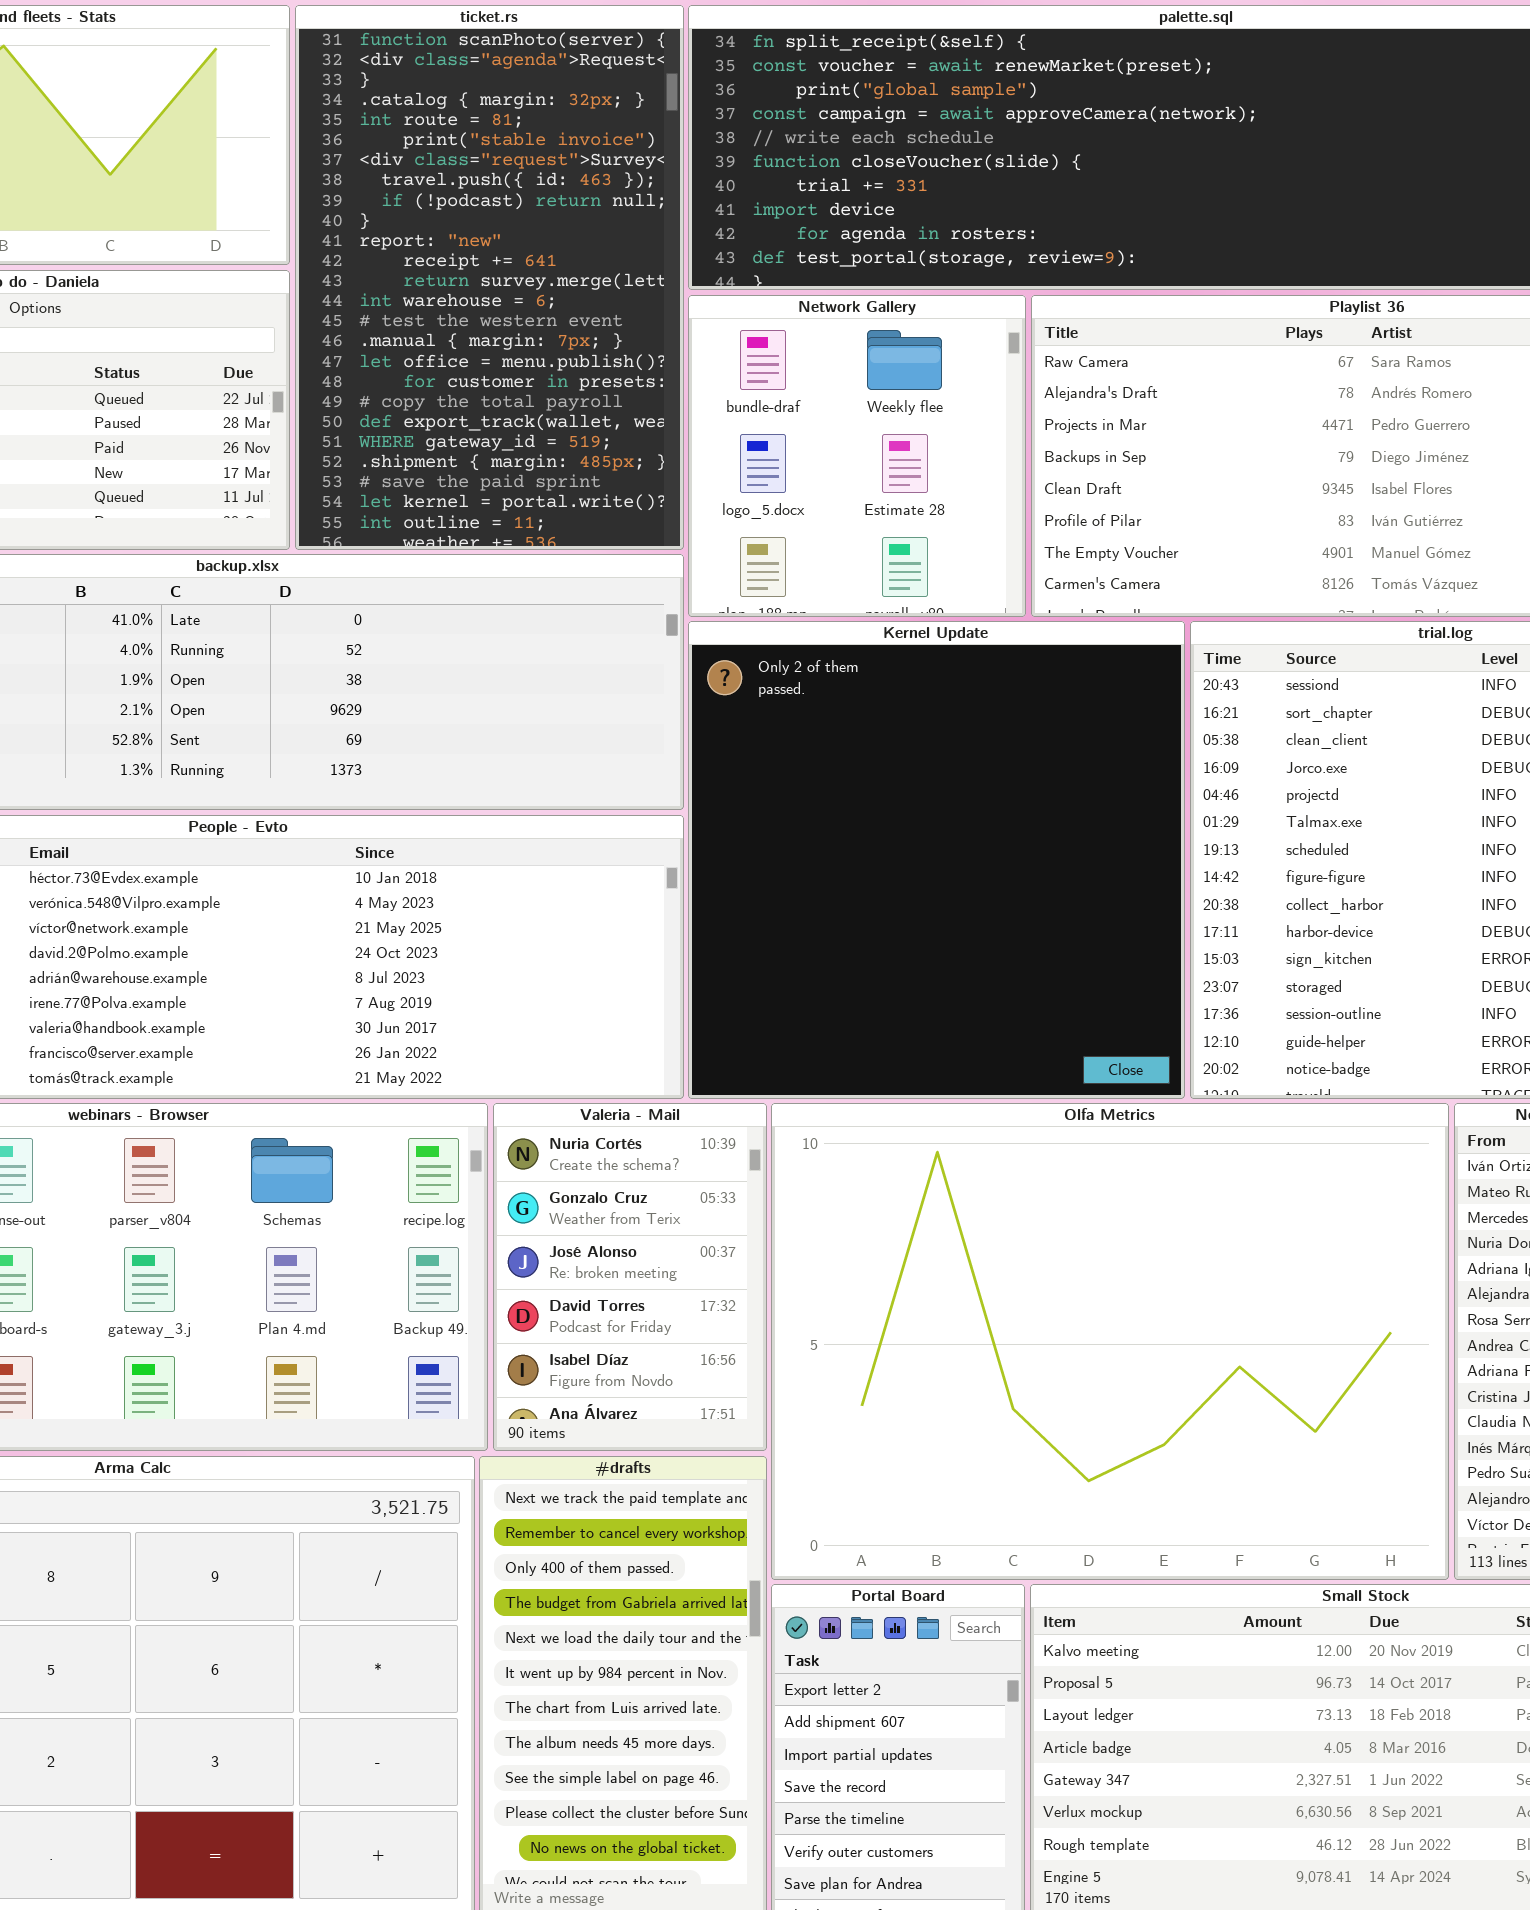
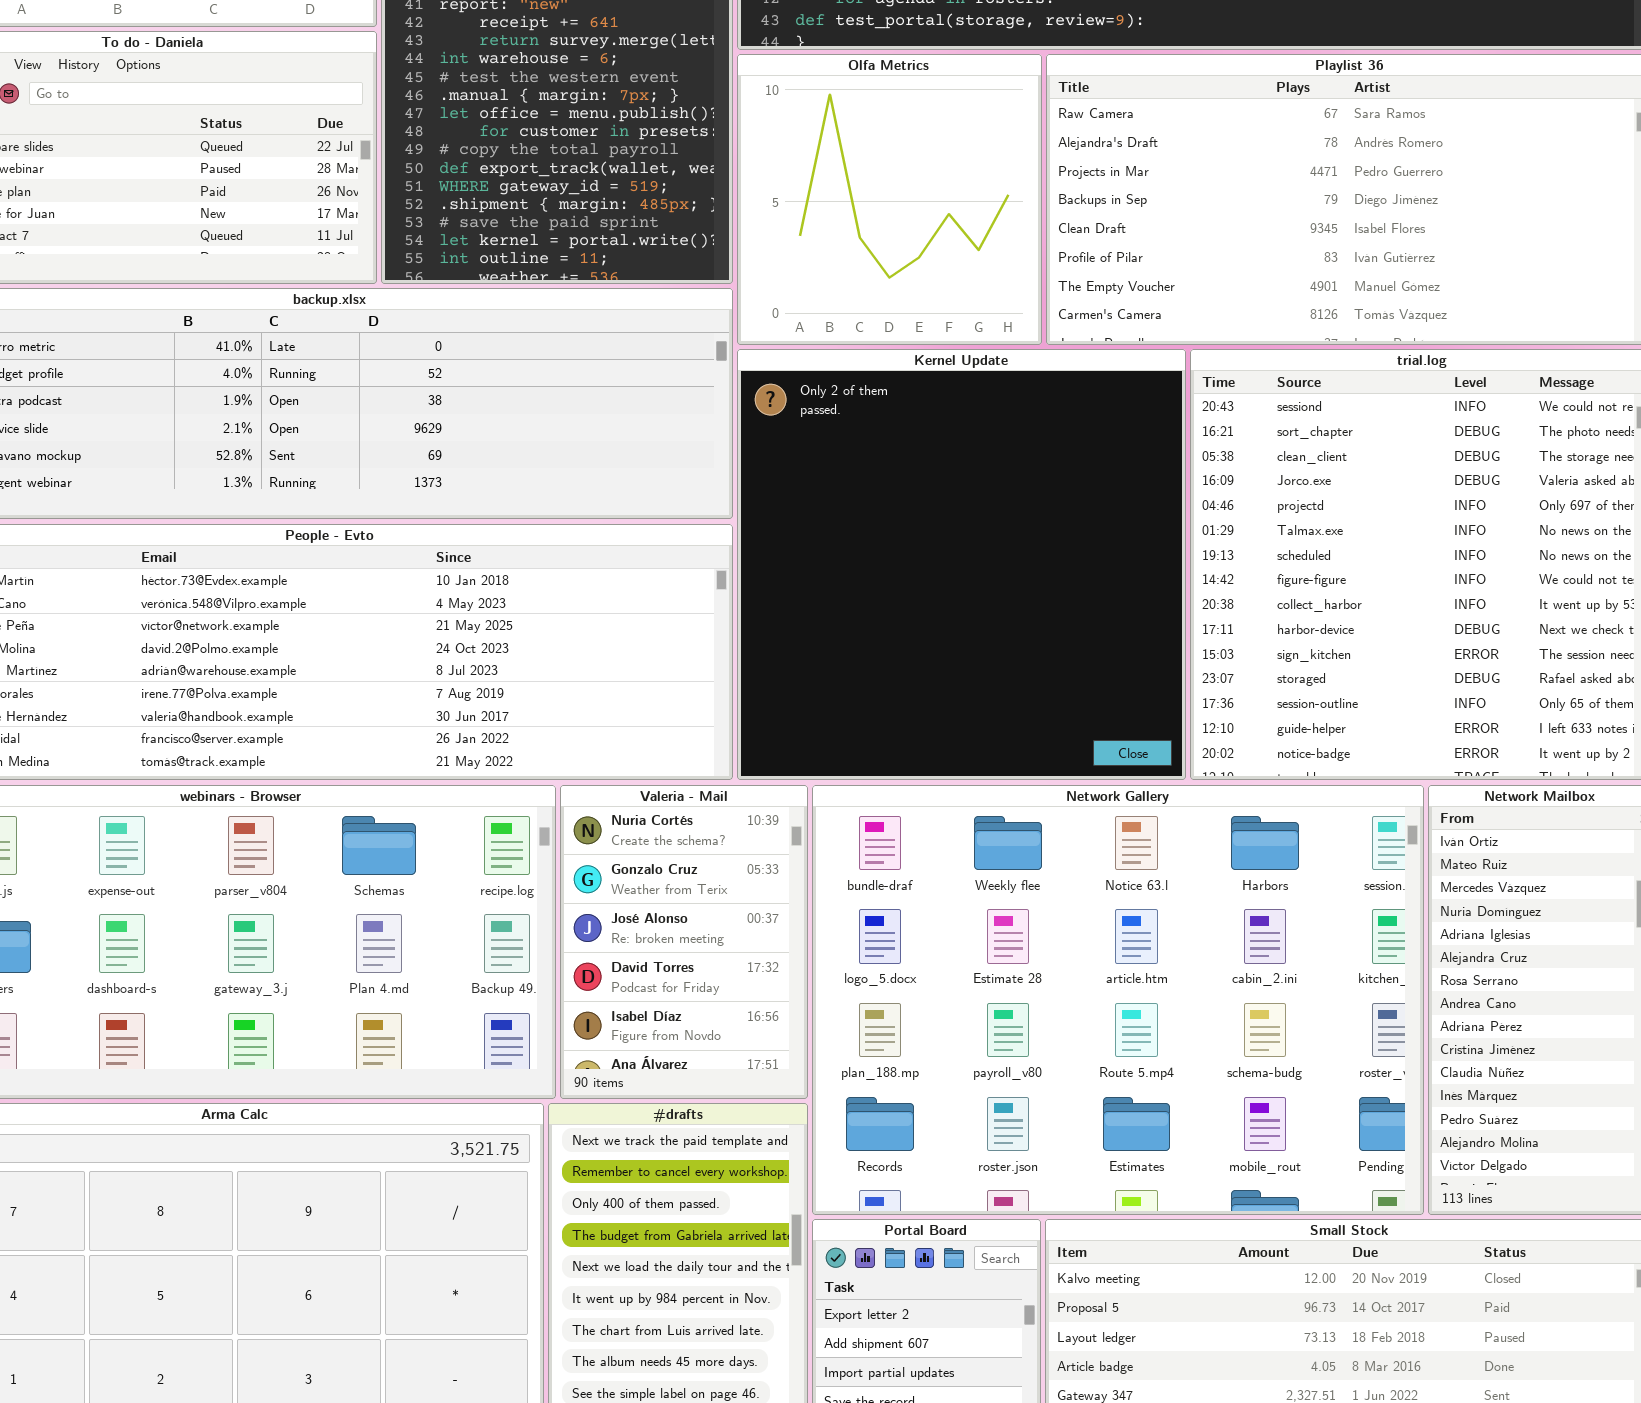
Network Gallery: [688,295,1026,617] -> [812,785,1424,1215], moved, resized
Olfa Metrics: [771,1103,1449,1580] -> [737,54,1042,345], moved, resized

